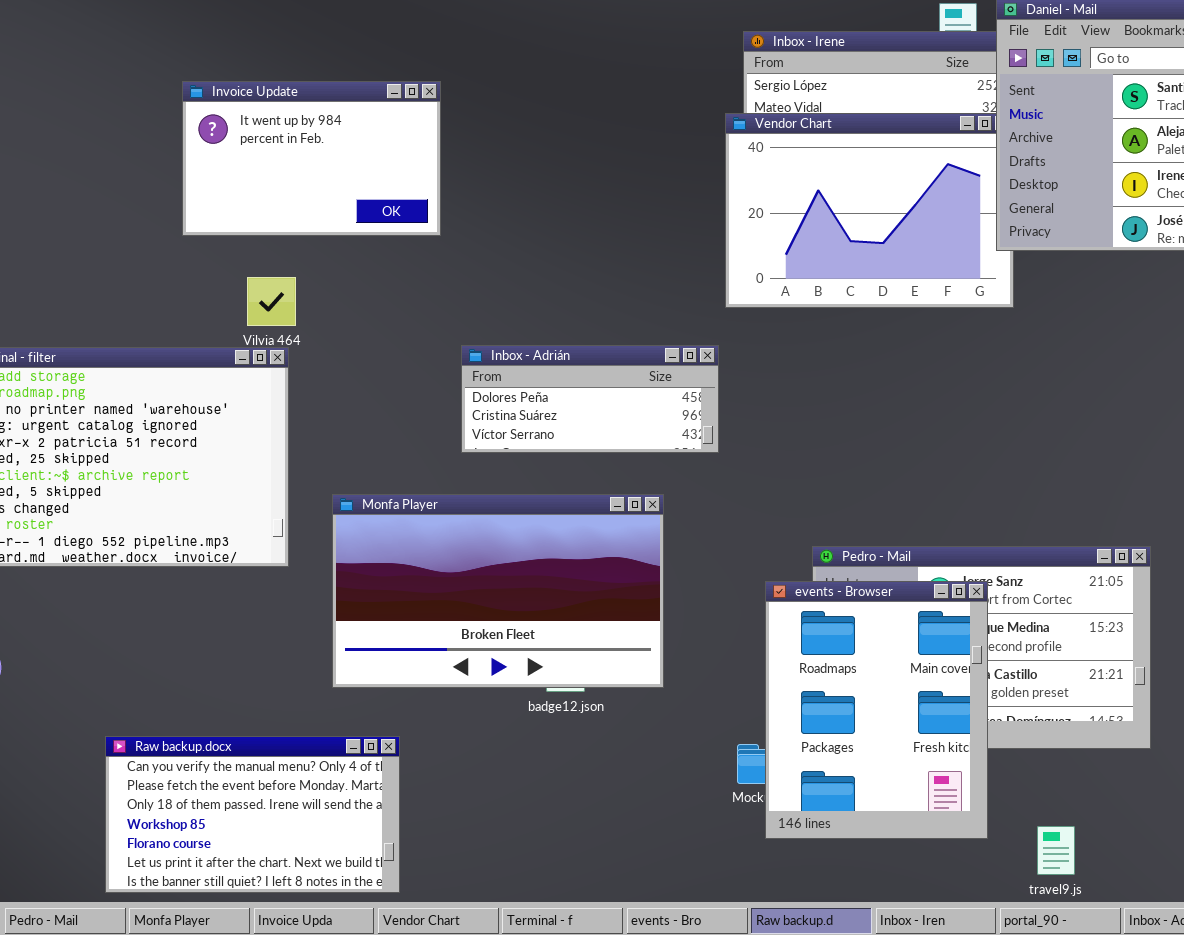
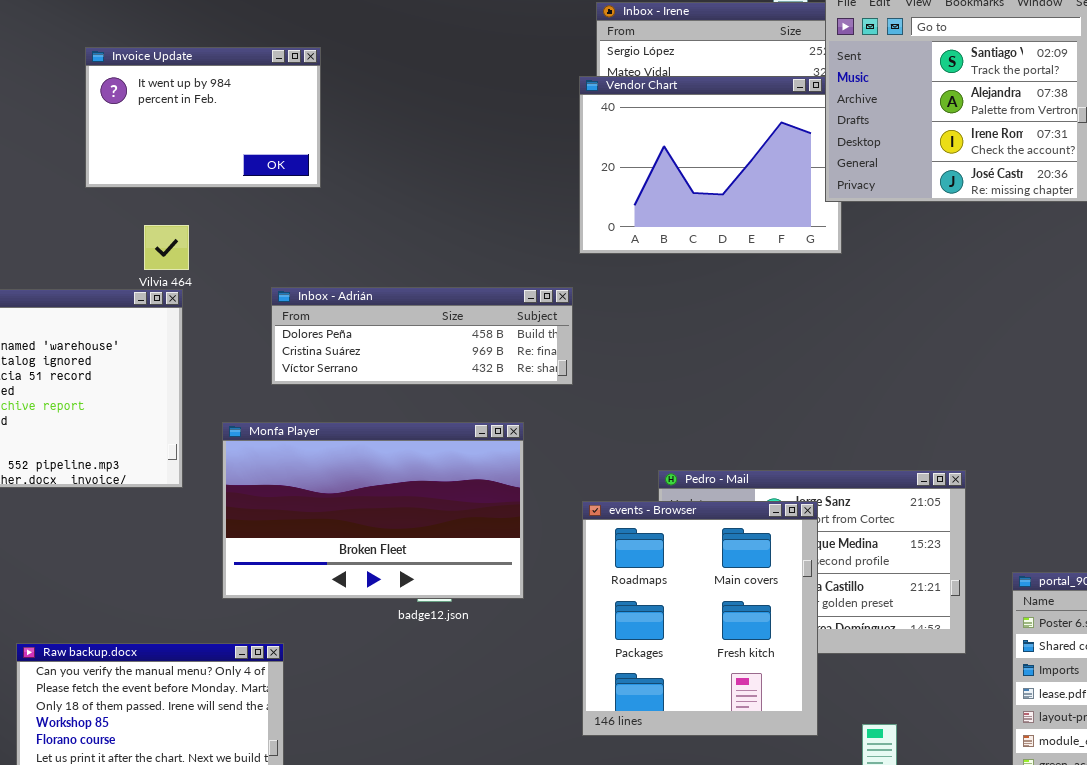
Inbox - Adrián: [461,345,719,453] -> [271,287,573,385], resized
events - Browser: [765,581,988,839] -> [582,501,818,736], resized

